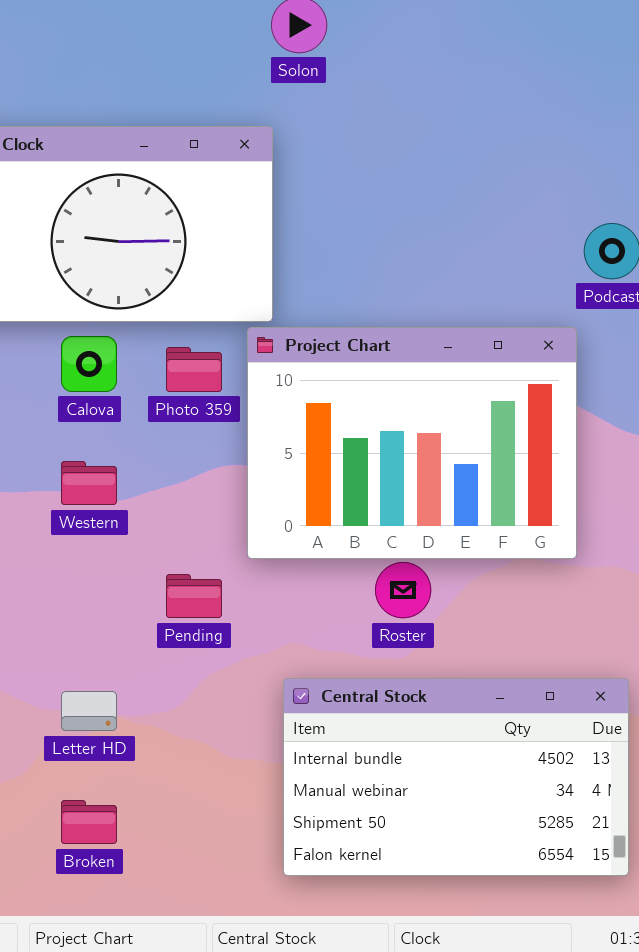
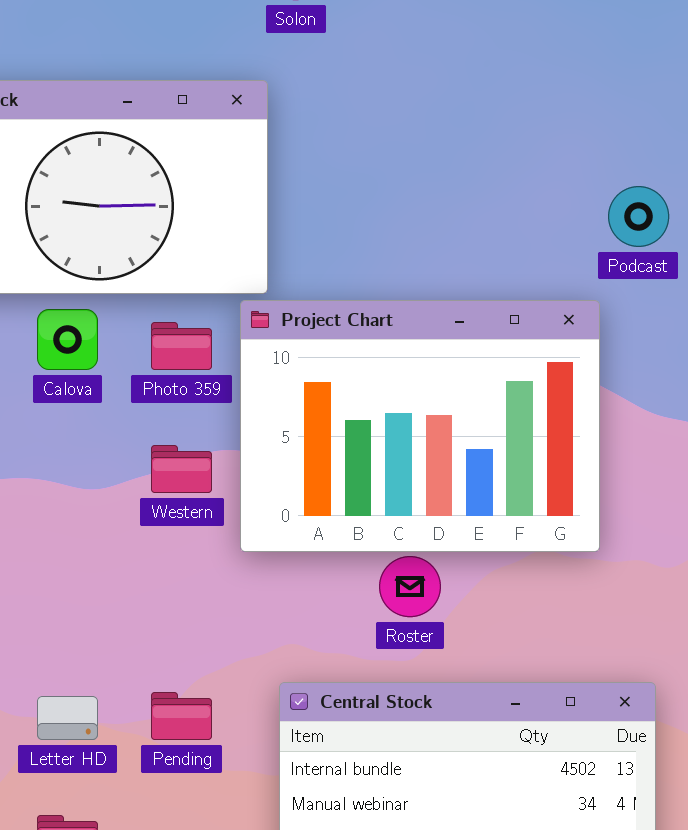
Western: [61,461,117,505] -> [151,445,212,493], moved
Pending: [166,574,222,618] -> [151,692,212,740], moved

